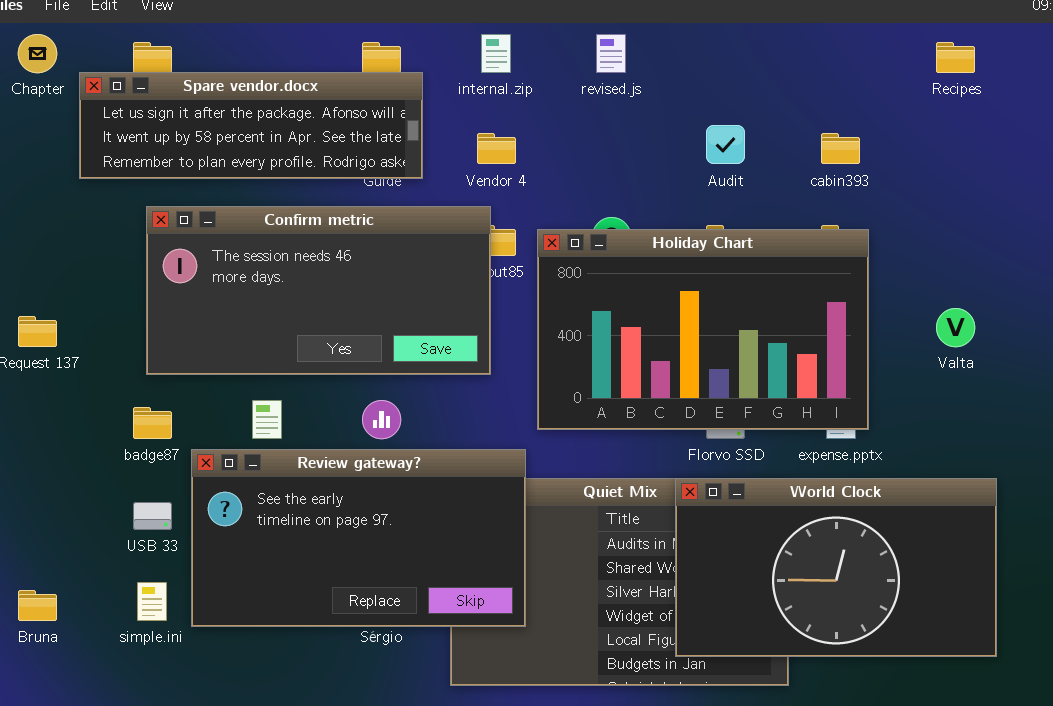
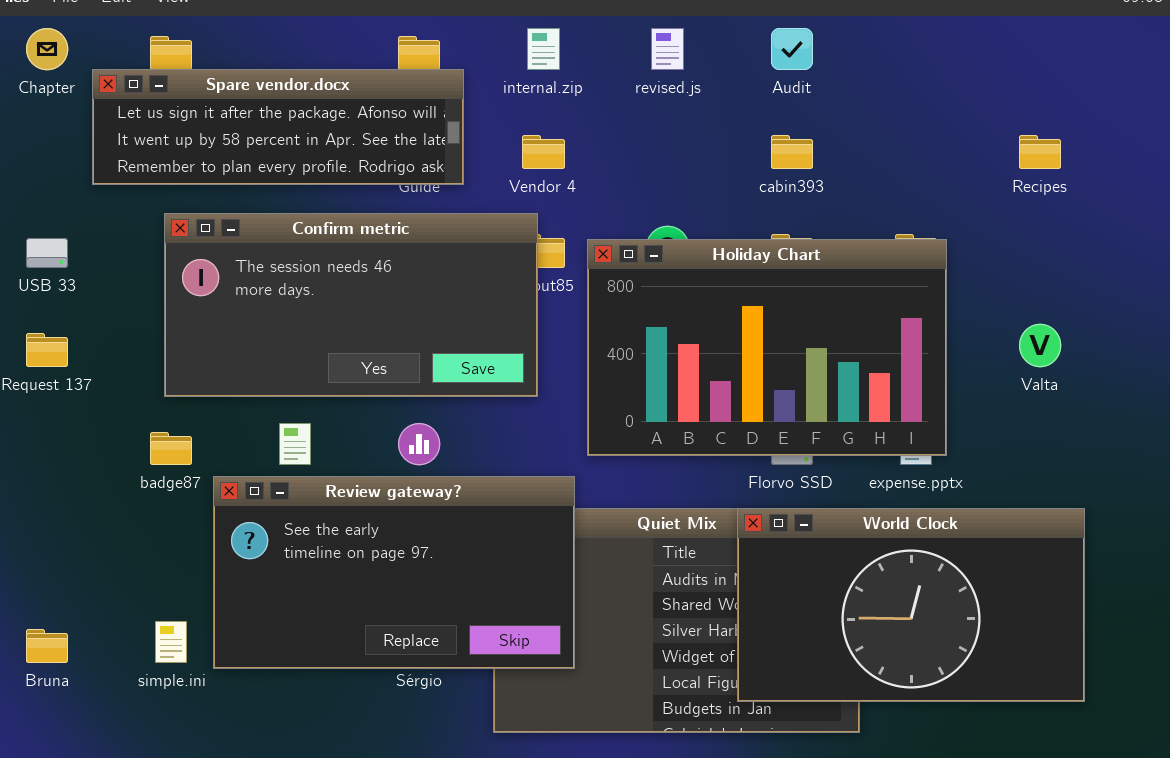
Recipes: [936,42,975,73] -> [1019,135,1061,169], moved
Audit: [706,125,745,164] -> [771,28,813,70], moved
cabin393: [821,133,860,164] -> [771,135,813,169], moved
USB 33: [133,502,172,530] -> [26,238,68,268], moved

